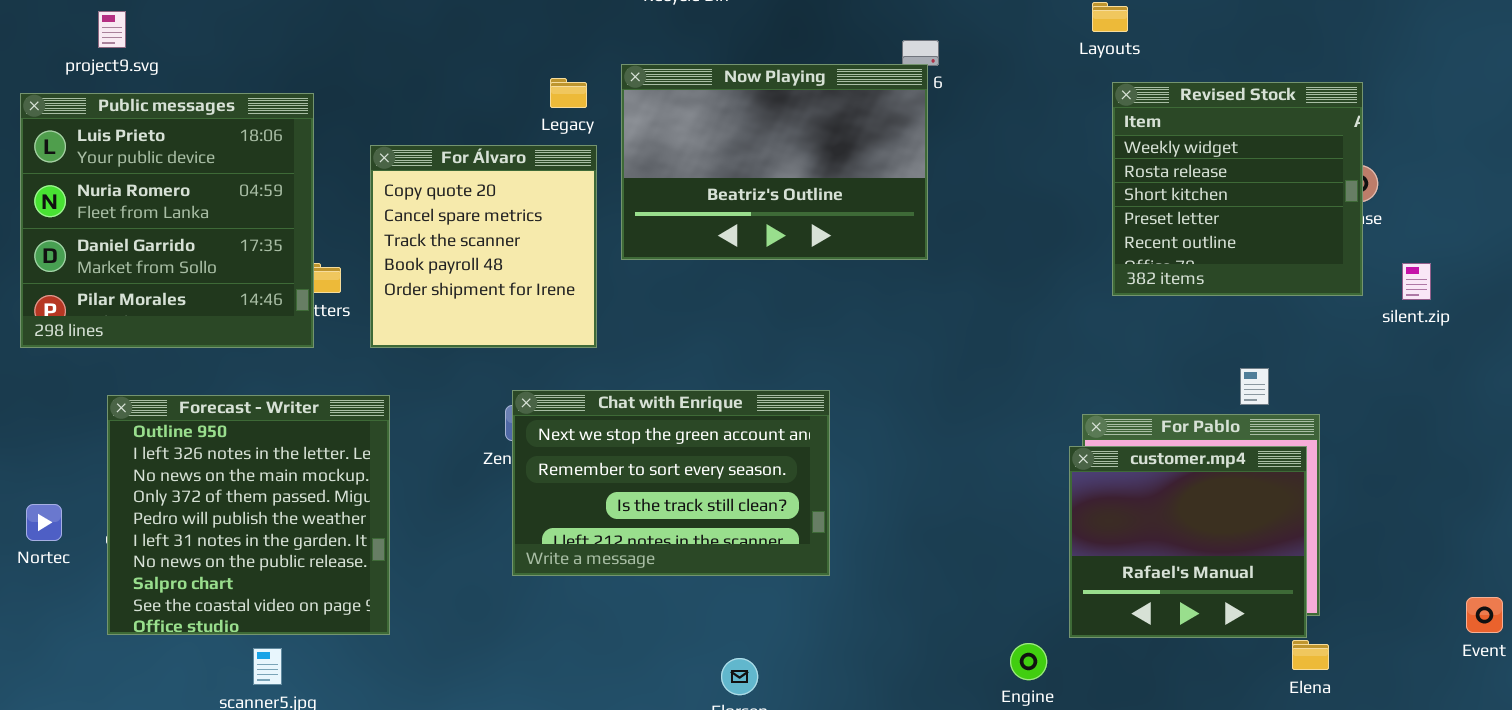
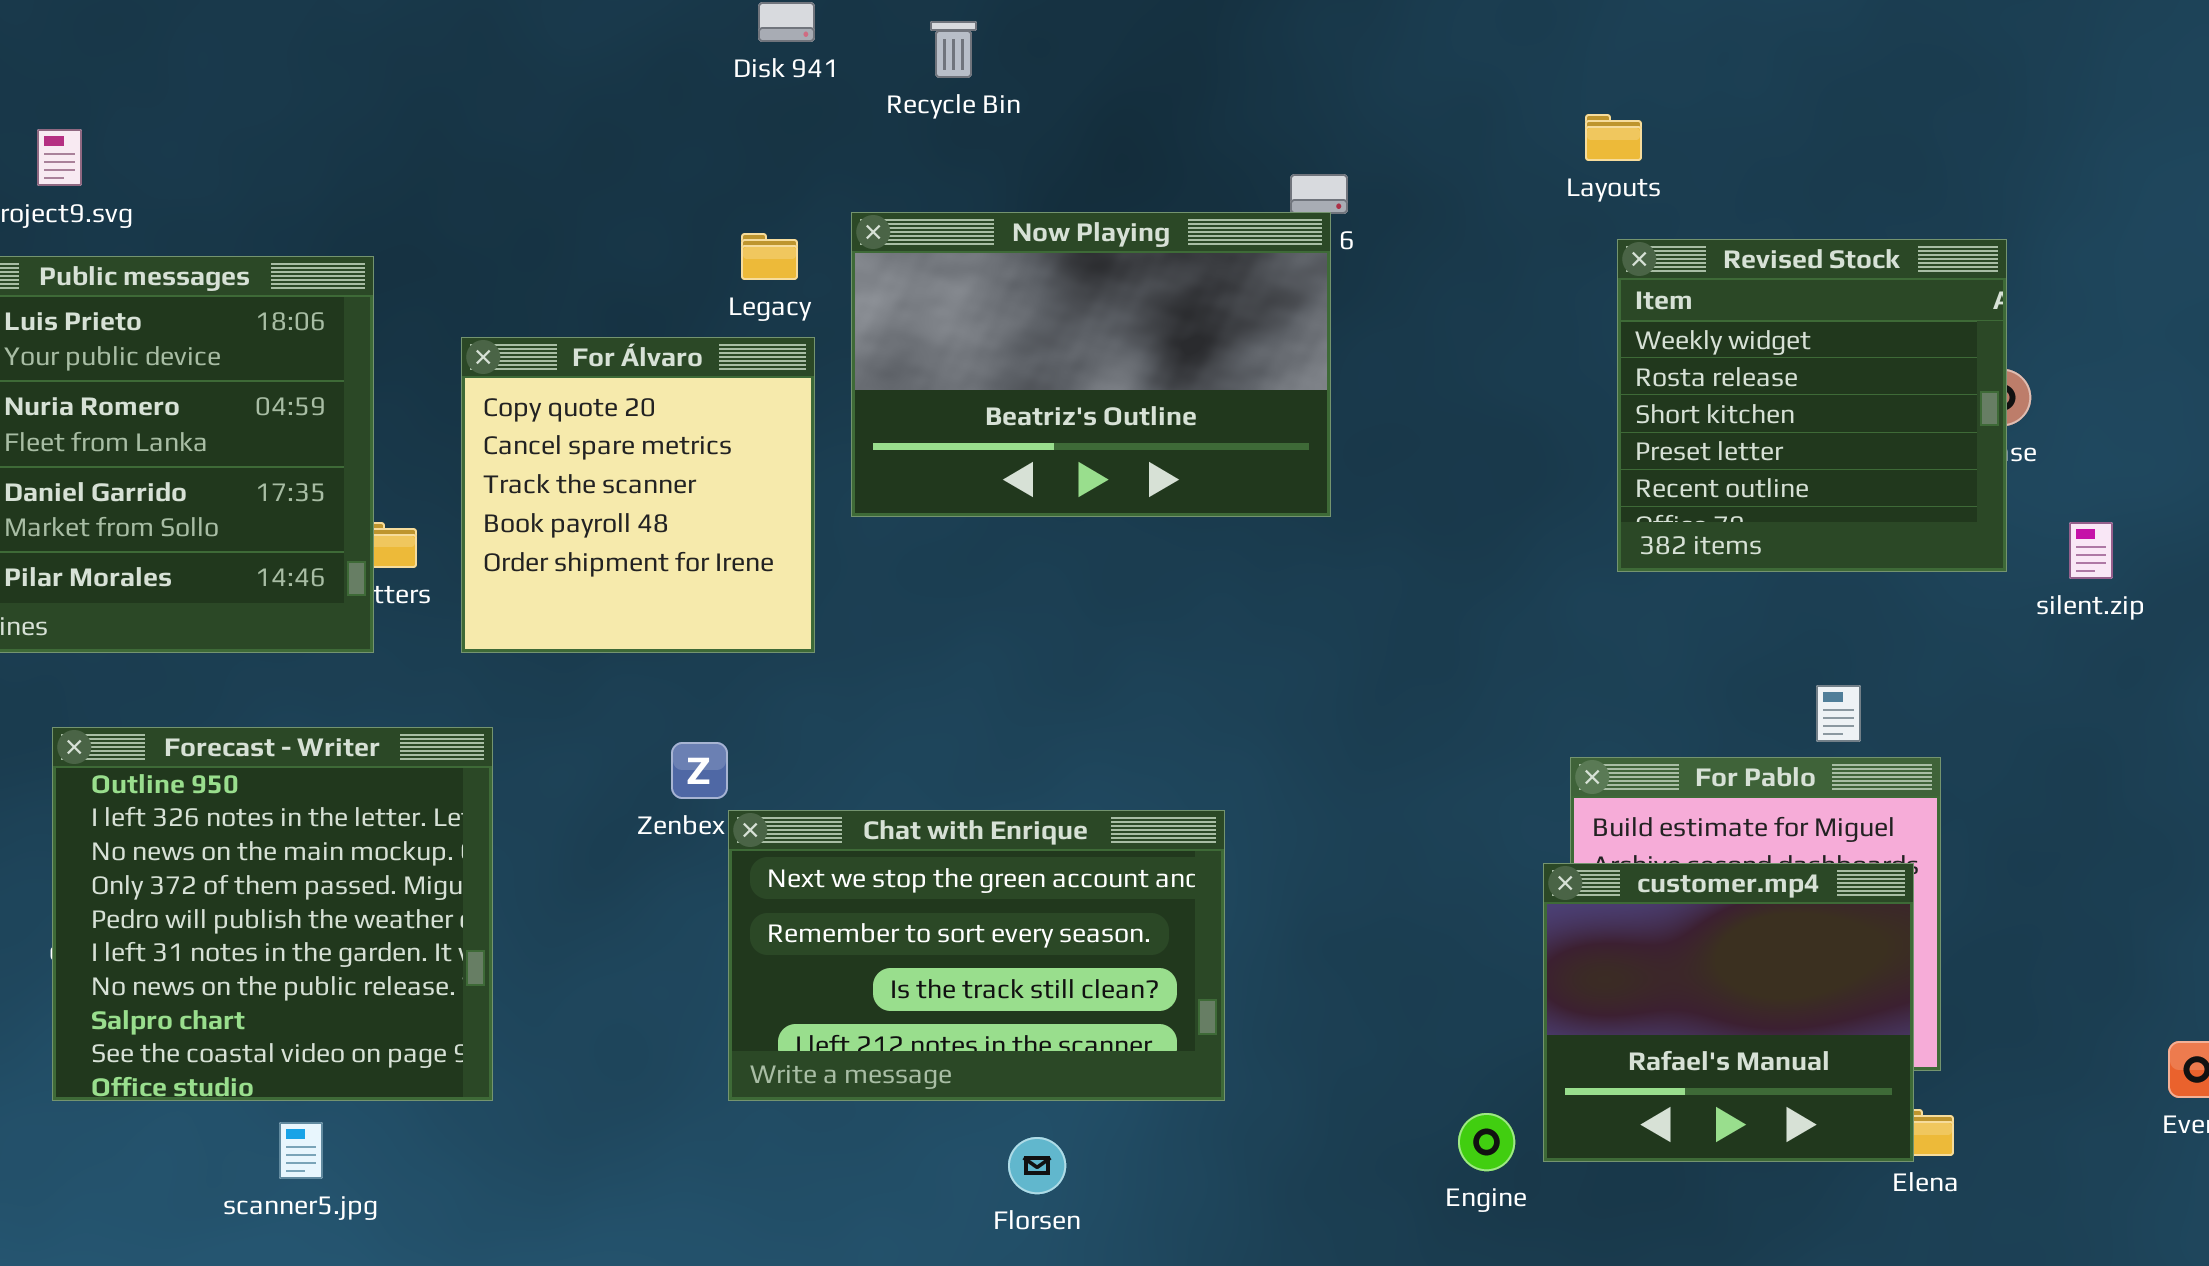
Chat with Enrique: [512,390,830,576] -> [728,810,1225,1101], moved
customer.mp4: [1069,446,1307,638] -> [1543,863,1914,1162], moved

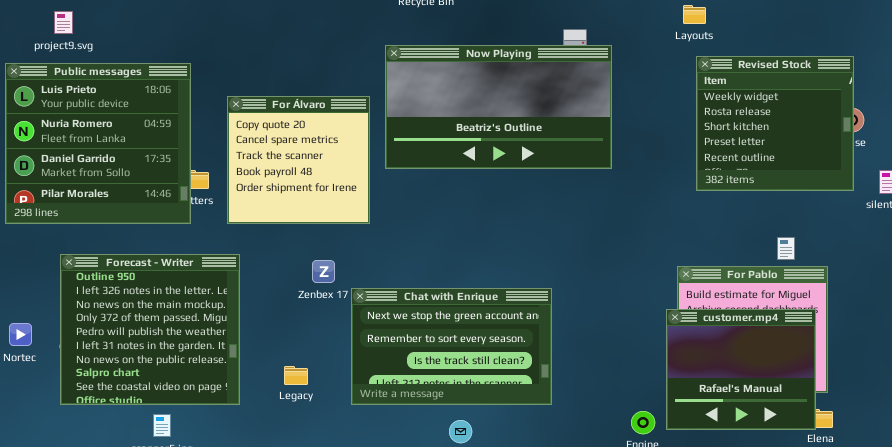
Now Playing: [851,212,1331,517] -> [385,45,612,169], resized
Legacy: [741,233,798,280] -> [284,366,308,385], moved
Chat with Enrique: [728,810,1225,1101] -> [351,288,552,405], moved

